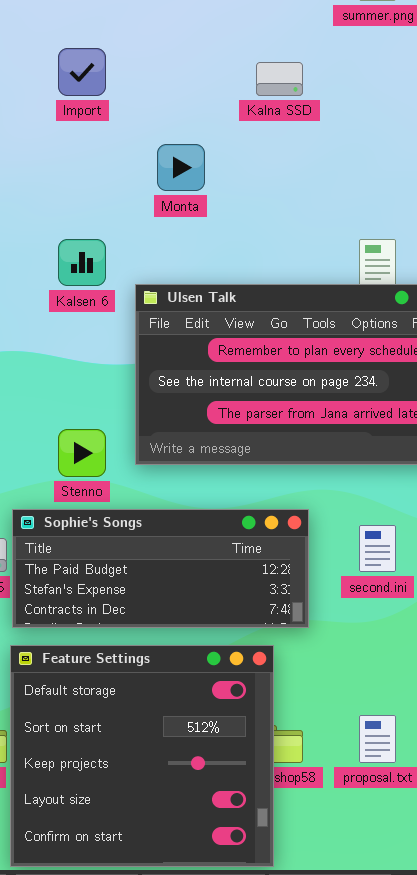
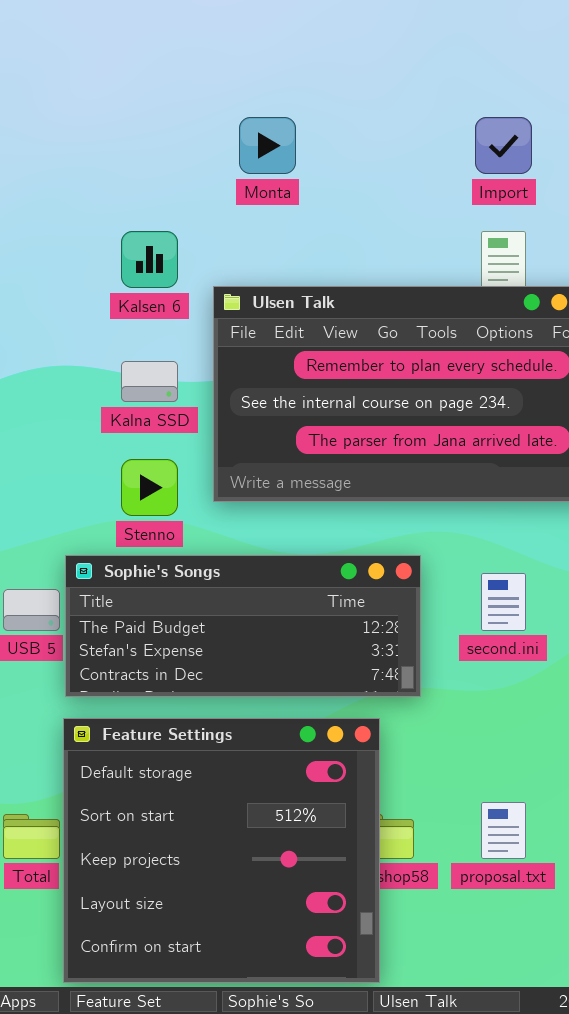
Import: [58,48,106,96] -> [475,117,532,174], moved
Kalna SSD: [256,62,303,96] -> [121,361,178,402], moved

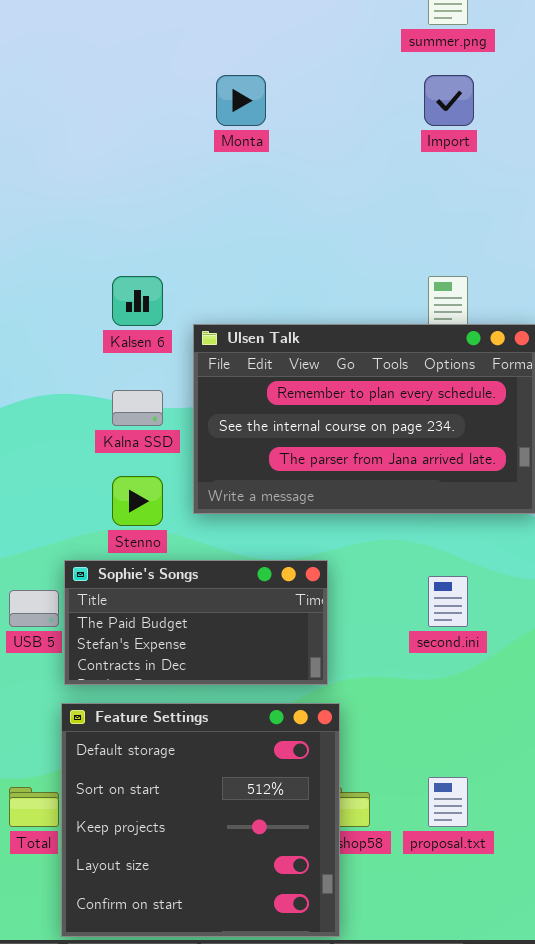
Monta: [239,117,296,174] -> [216,75,266,126], moved
Import: [475,117,532,174] -> [424,75,474,126], moved
Sophie's Songs: [65,555,421,697] -> [64,560,328,685], resized

